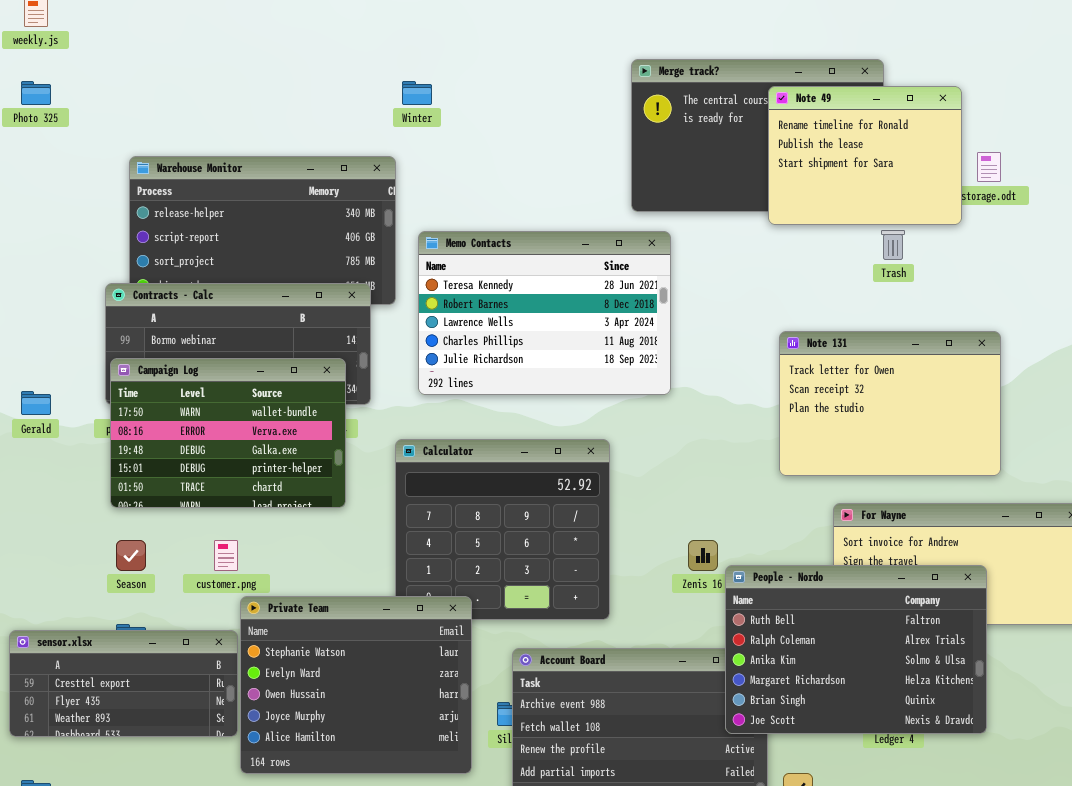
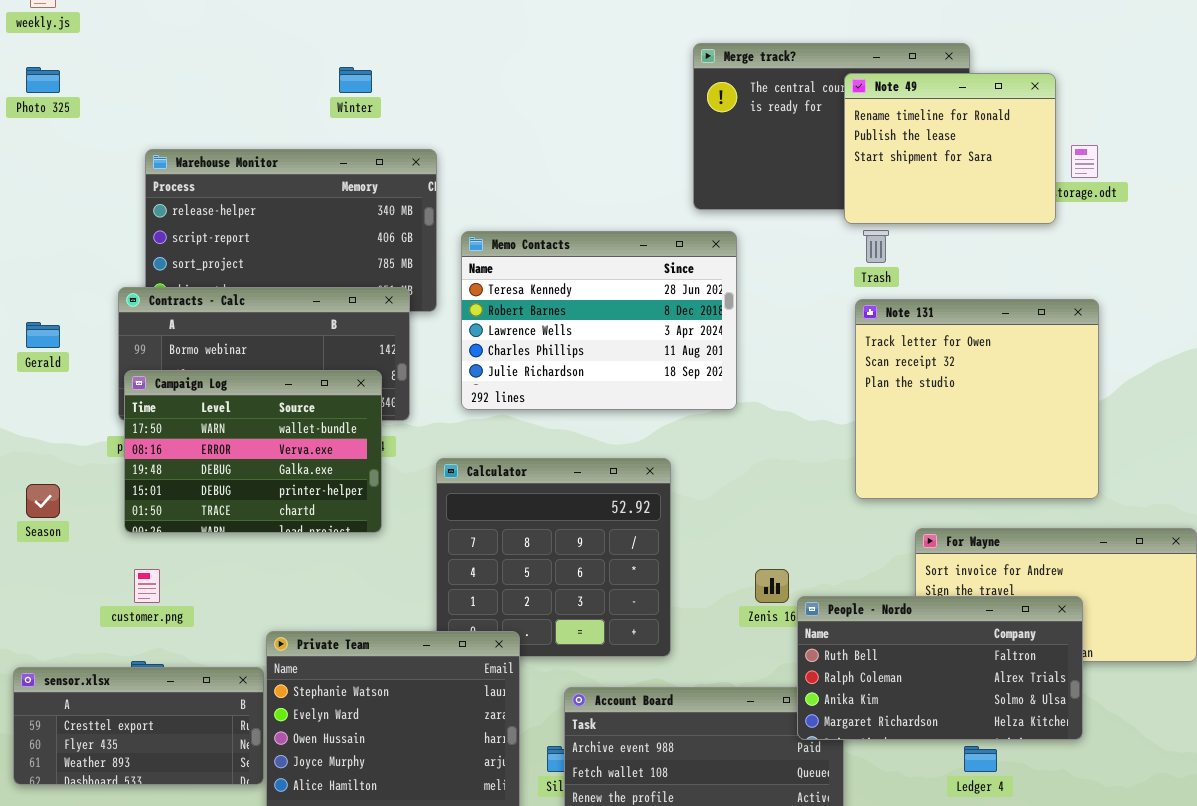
Winter: [402,81,432,105] -> [339,67,372,93], moved
Trash: [881,230,905,260] -> [863,230,889,263], moved
Note 131: [779,331,1001,476] -> [855,299,1099,499], resized
Gerald: [21,391,51,415] -> [26,322,60,348], moved
Season: [116,540,146,571] -> [26,484,60,518], moved
customer.png: [214,540,238,571] -> [134,569,160,603], moved
People - Nordo: [725,565,987,734] -> [797,596,1083,740], resized

